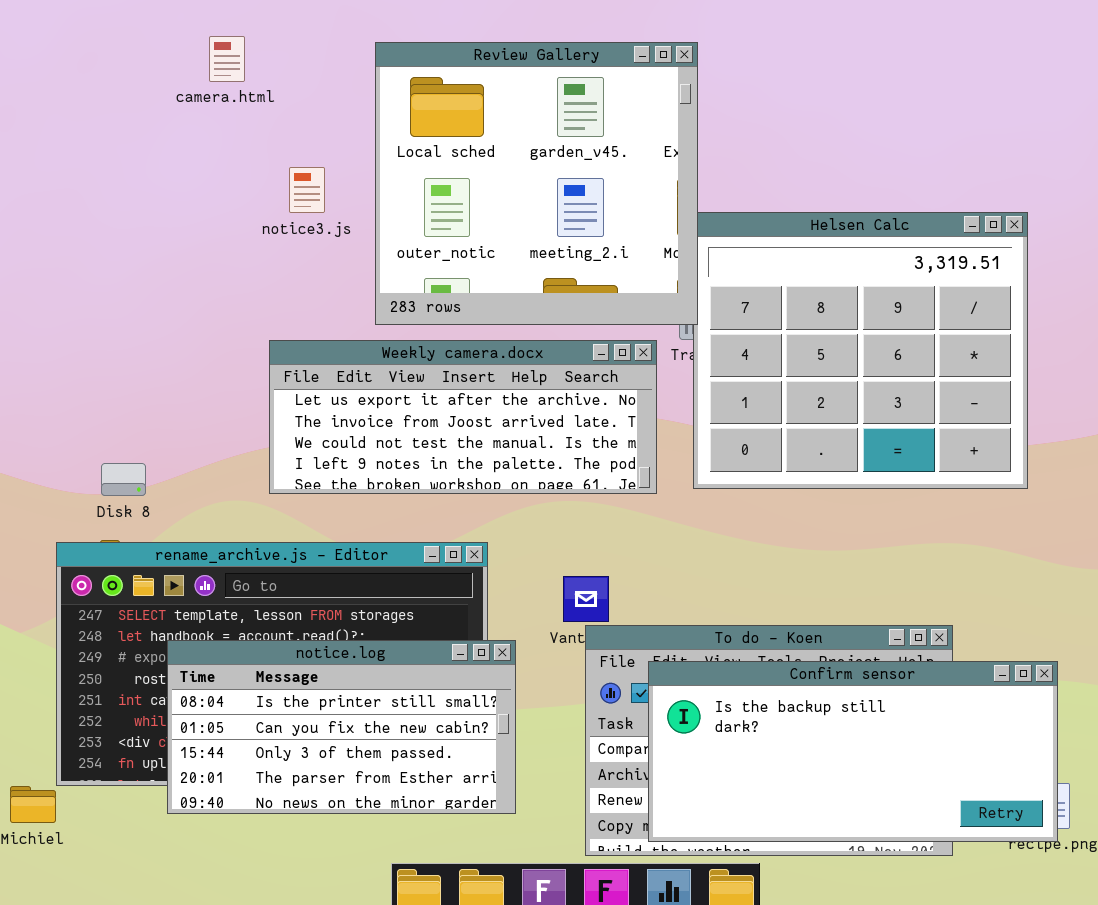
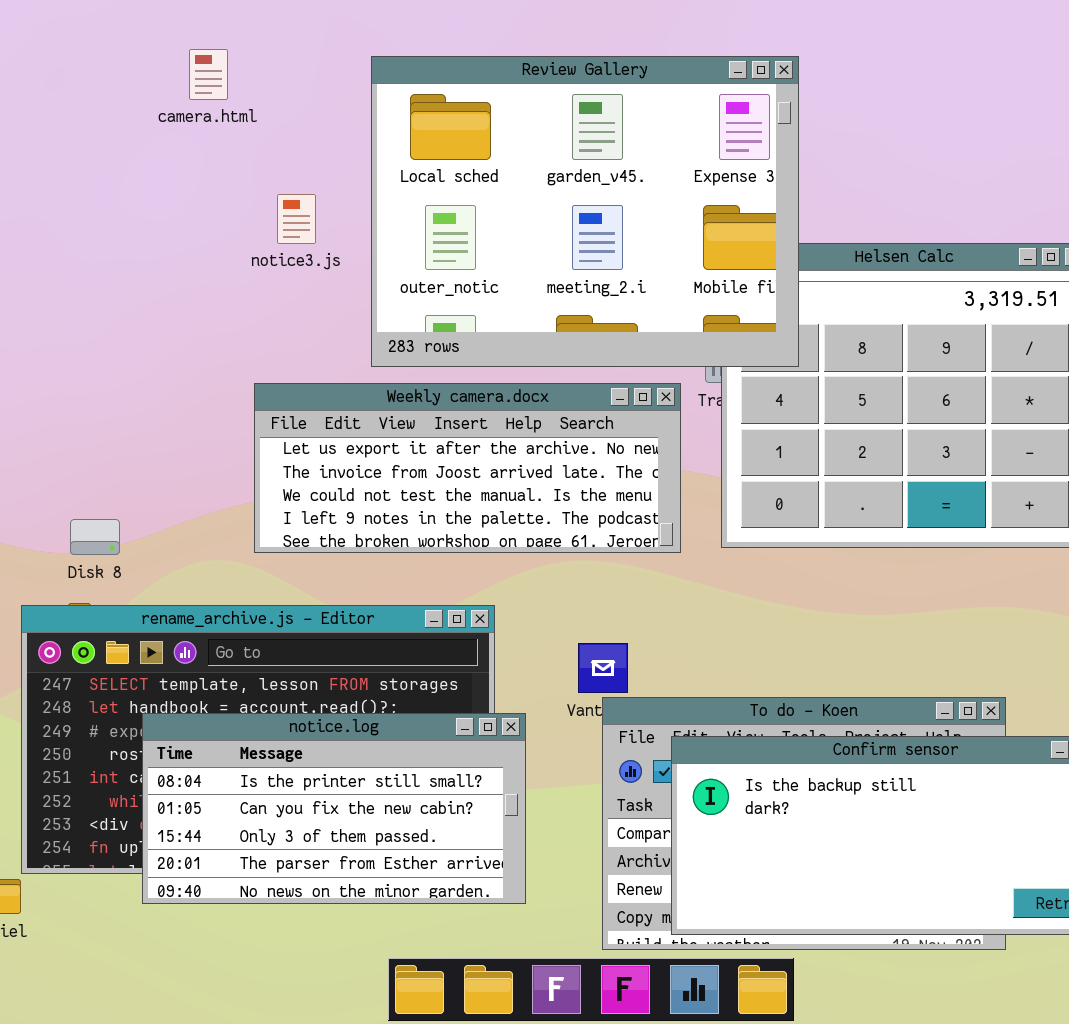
Review Gallery: [375,42,698,325] -> [371,56,799,367], resized

